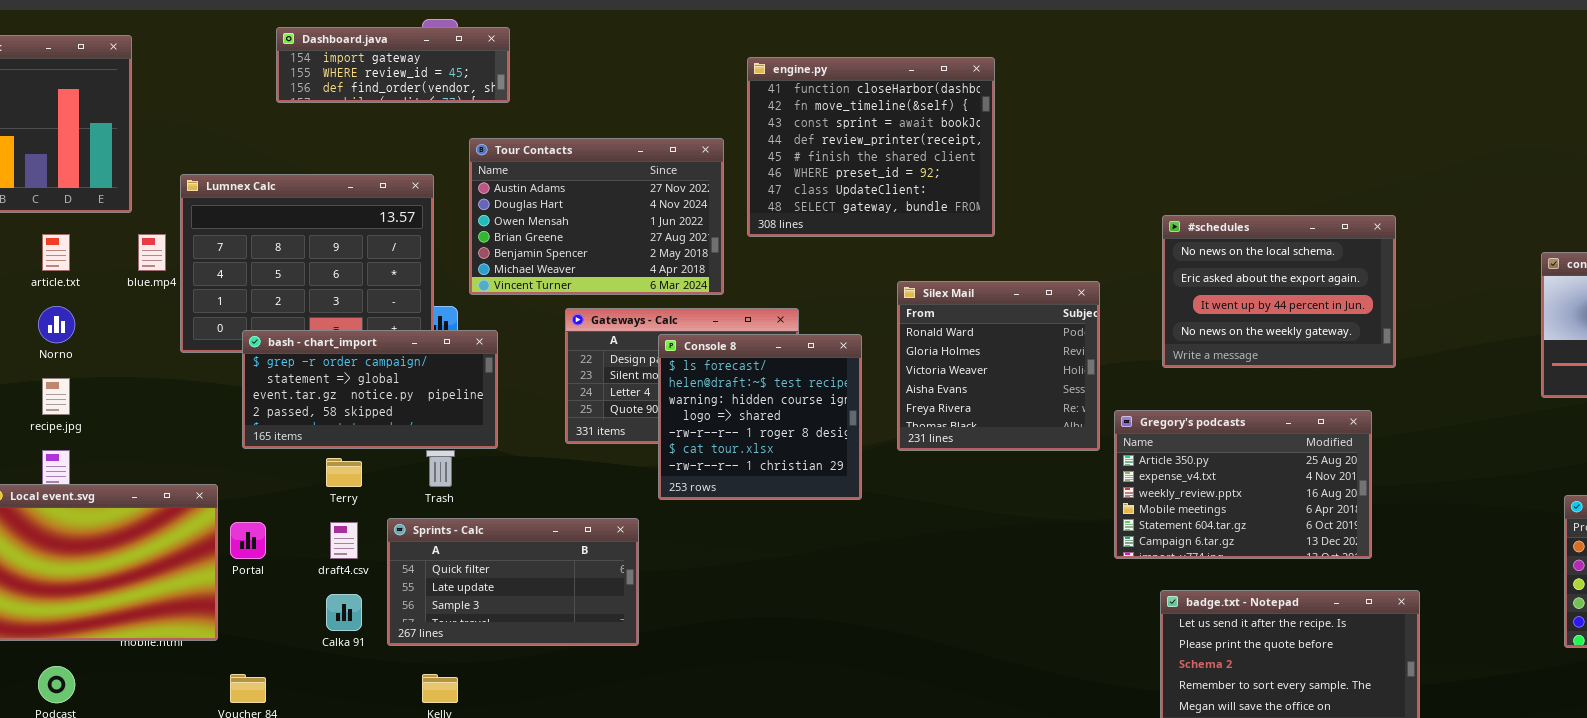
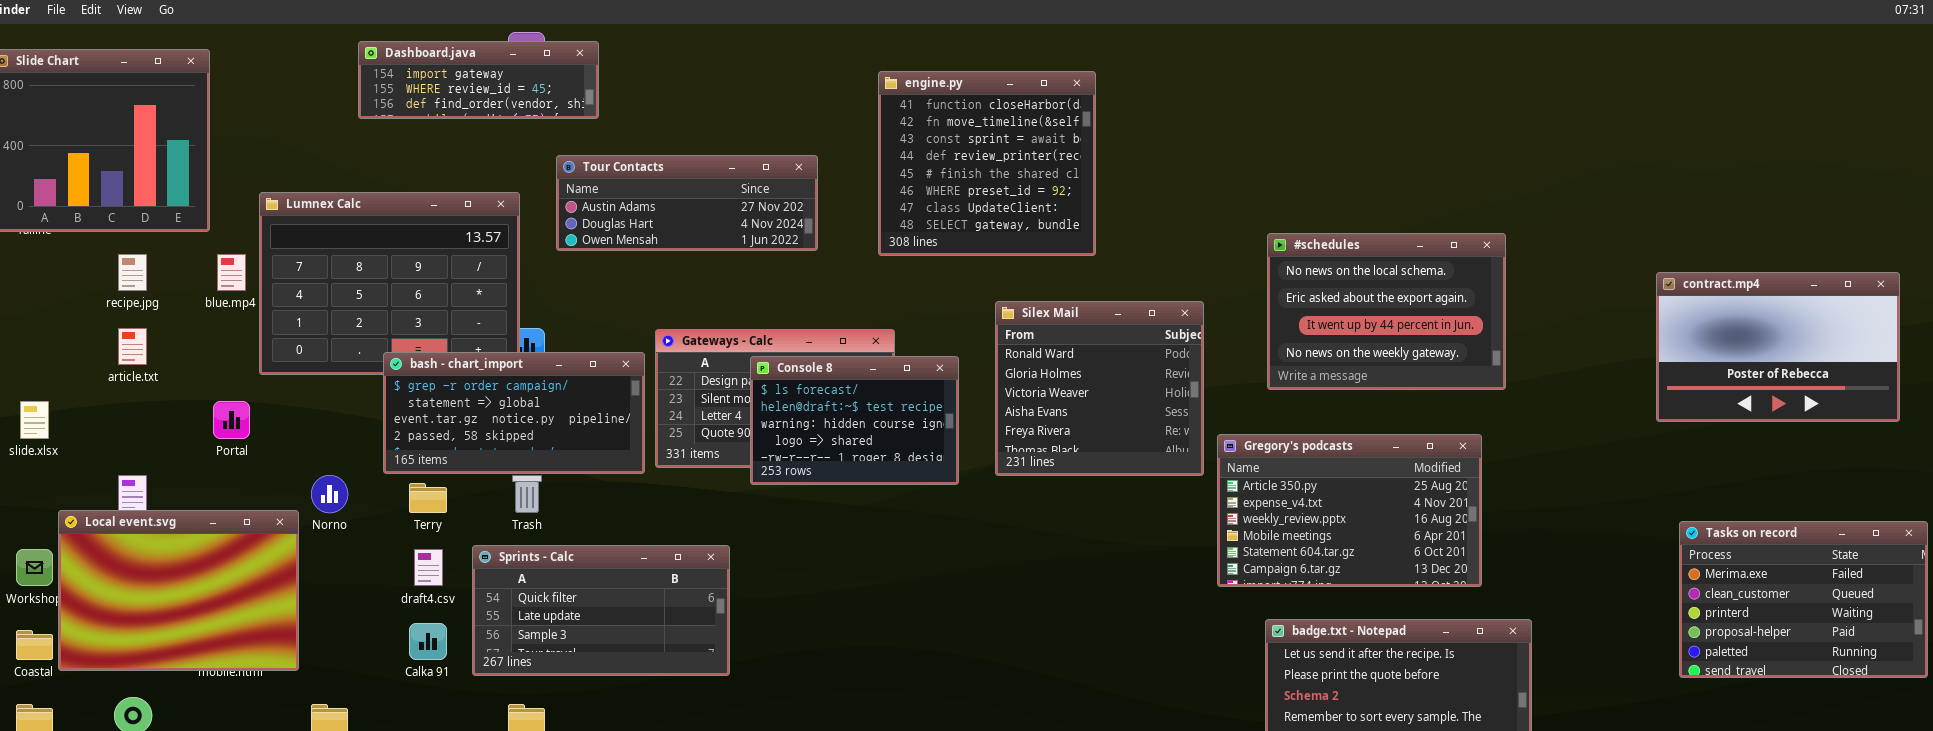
engine.py: [747,57,995,237] -> [878,71,1096,256], resized
Tour Contacts: [469,138,724,295] -> [556,155,818,251], resized
article.txt: [42,234,70,271] -> [118,328,147,365], moved
Norno: [38,306,75,343] -> [311,475,348,513], moved
bash - chart_import: [242,330,498,449] -> [383,352,645,474], moved
Console 8: [658,334,862,500] -> [750,356,959,485], resized
recipe.jpg: [42,378,70,415] -> [118,254,147,291], moved
Portal: [230,522,266,559] -> [213,401,250,439], moved

